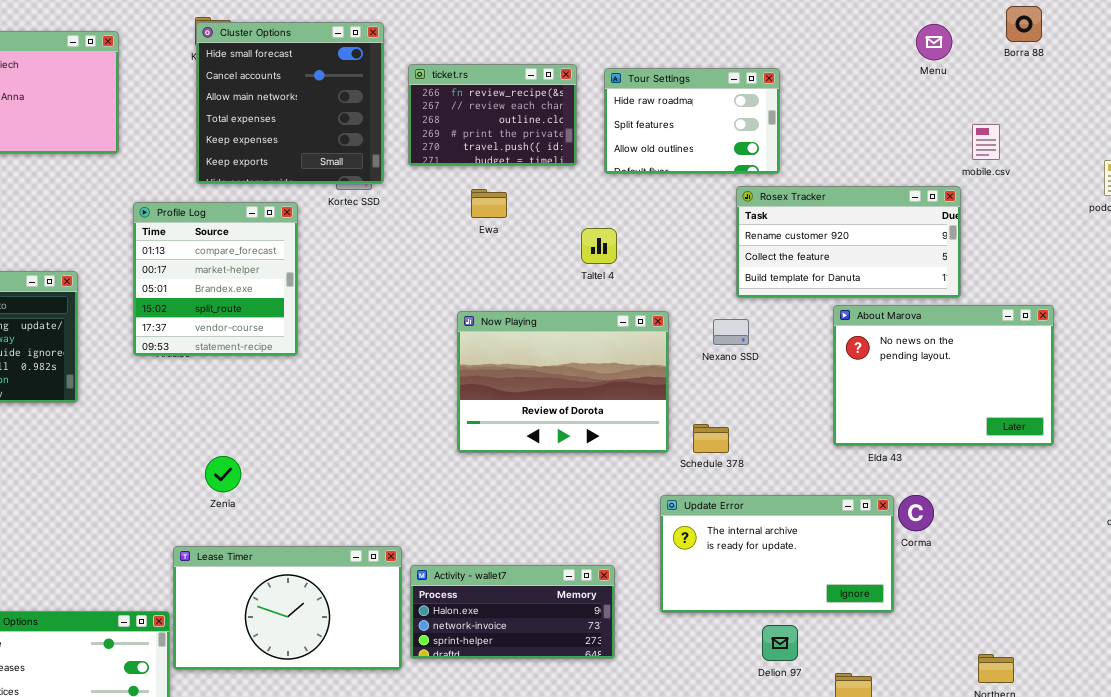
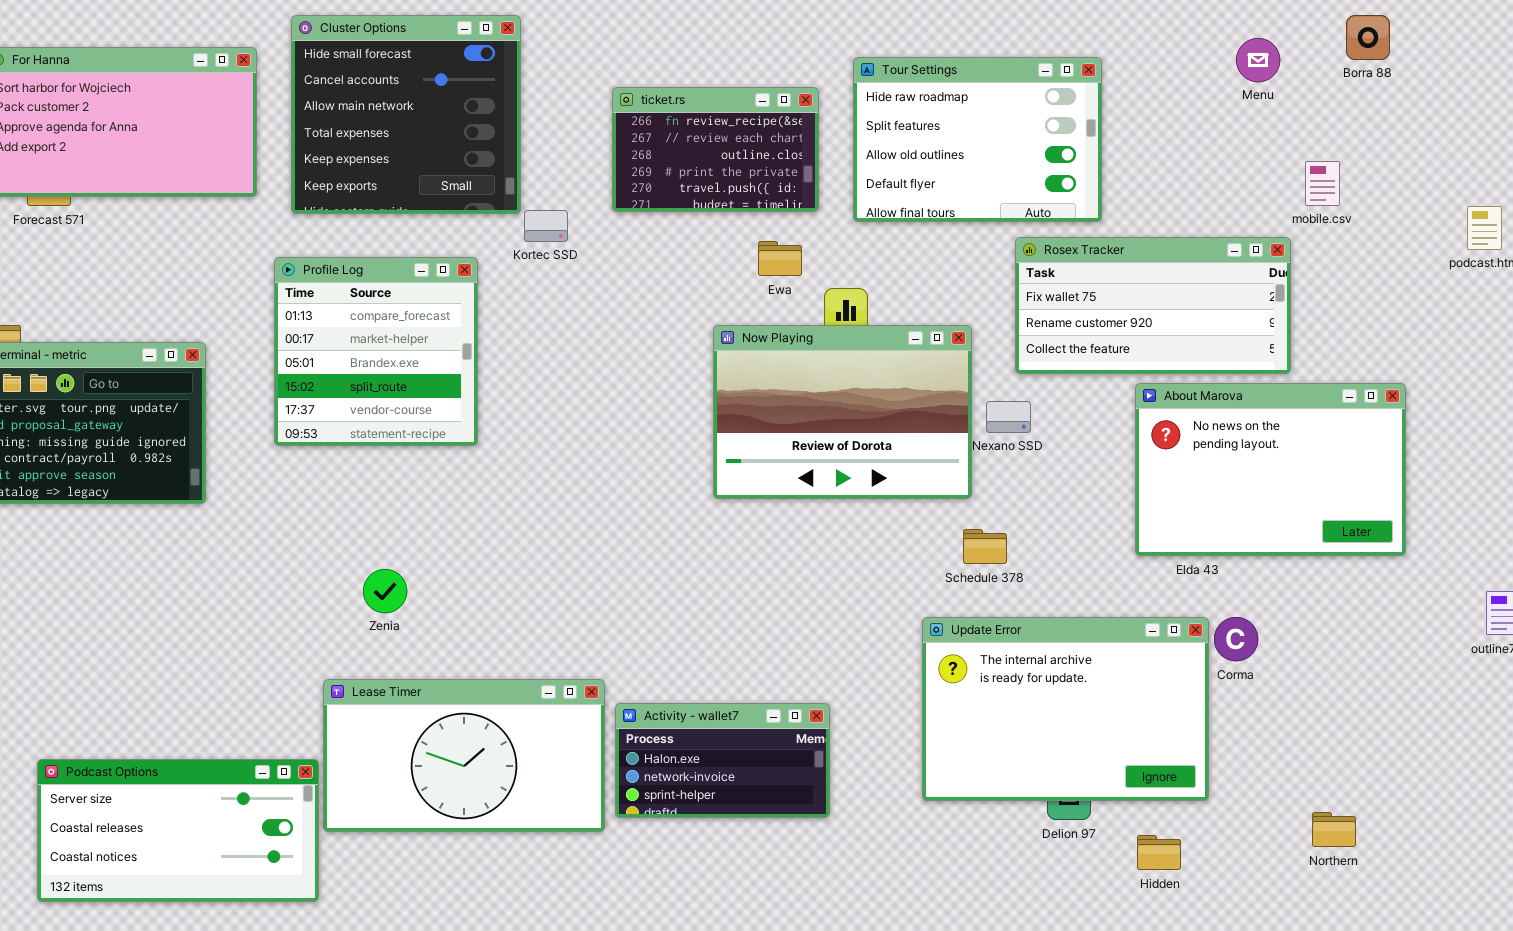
Cluster Options: [196,22,384,184] -> [291,15,521,214], moved
Tour Settings: [604,68,780,174] -> [853,57,1102,222], resized
Rosex Tracker: [736,186,961,298] -> [1015,237,1291,374], scrolled up 1 row
Ewa: [471,189,507,218] -> [758,241,802,276], moved
Now Playing: [457,311,669,453] -> [713,325,972,499], moved
Update Error: [660,495,894,613] -> [922,617,1209,801], resized
Activity - wallet7: [410,565,615,659] -> [615,703,830,818], resized

